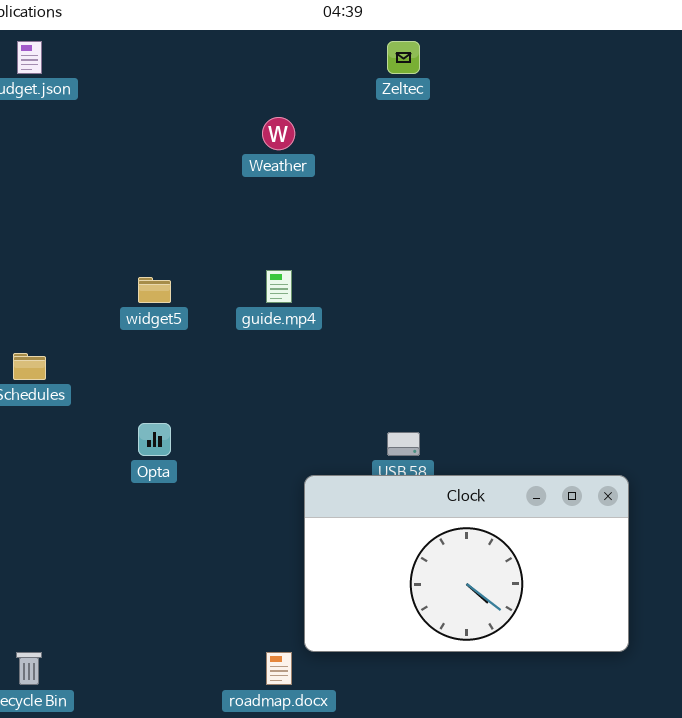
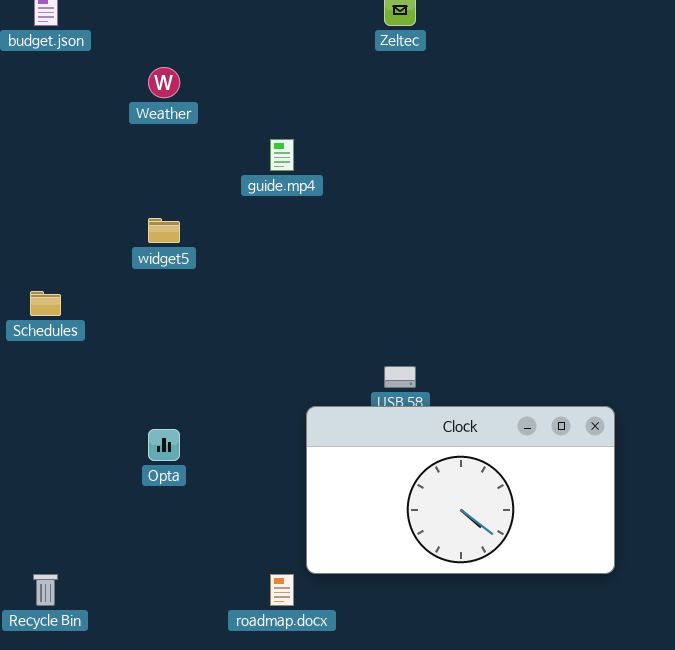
Weather: [262,117,295,150] -> [148,67,180,98], moved
guide.mp4: [266,270,292,303] -> [270,139,294,171], moved
Opta: [138,423,171,456] -> [148,429,180,461], moved

